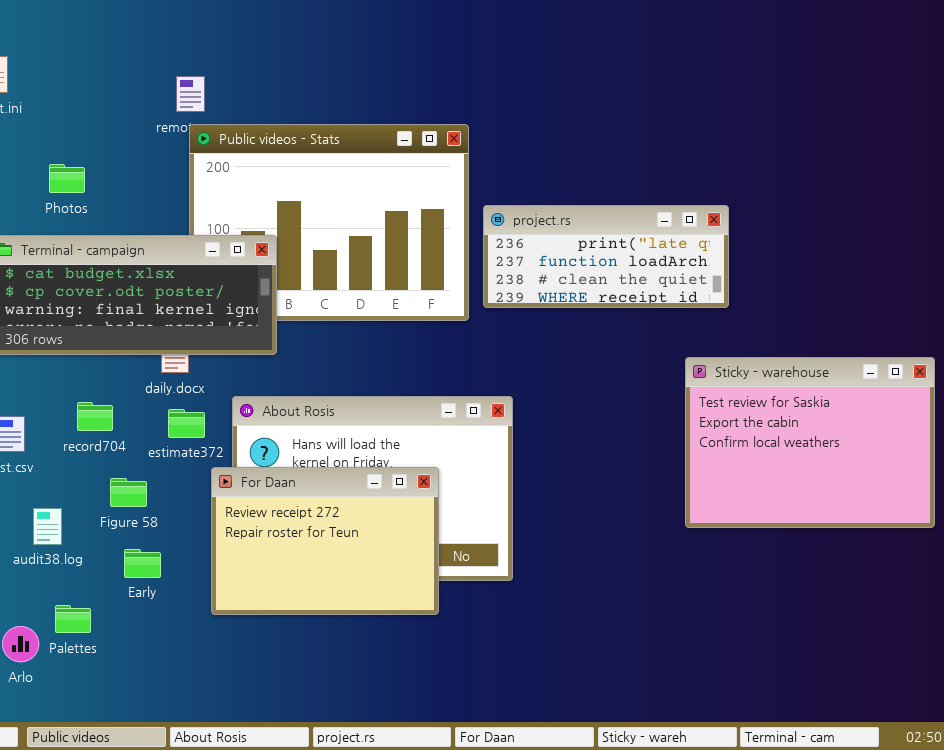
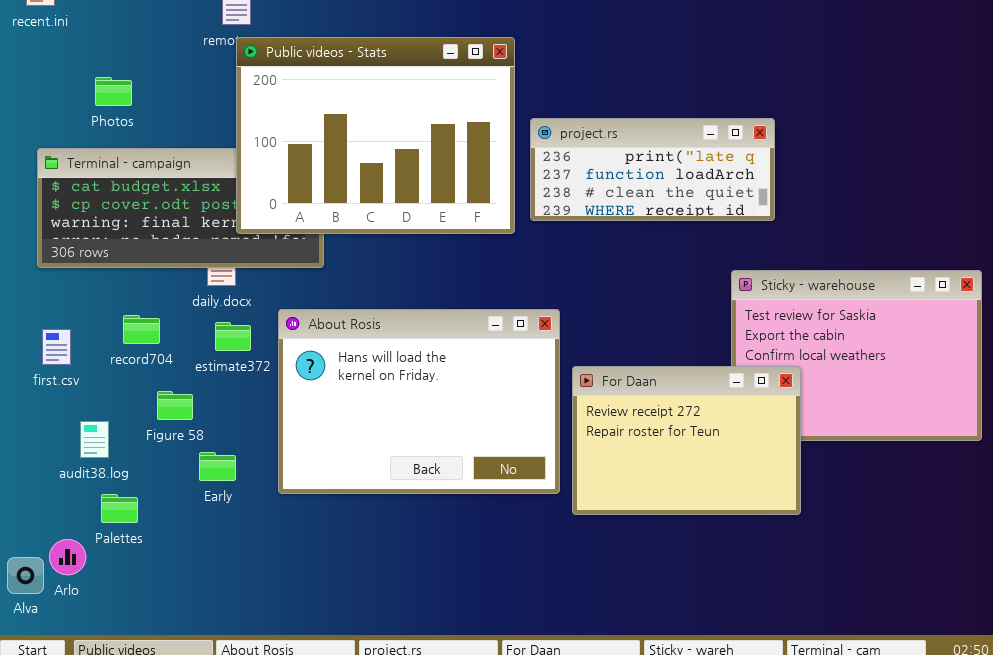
Public videos - Stats: [189,124,469,321] -> [236,37,515,234], raised
For Daan: [211,467,439,615] -> [572,366,801,515], moved
Early: [124,549,161,578] -> [199,452,236,481], moved
Palettes: [55,605,91,633] -> [101,494,138,523], moved

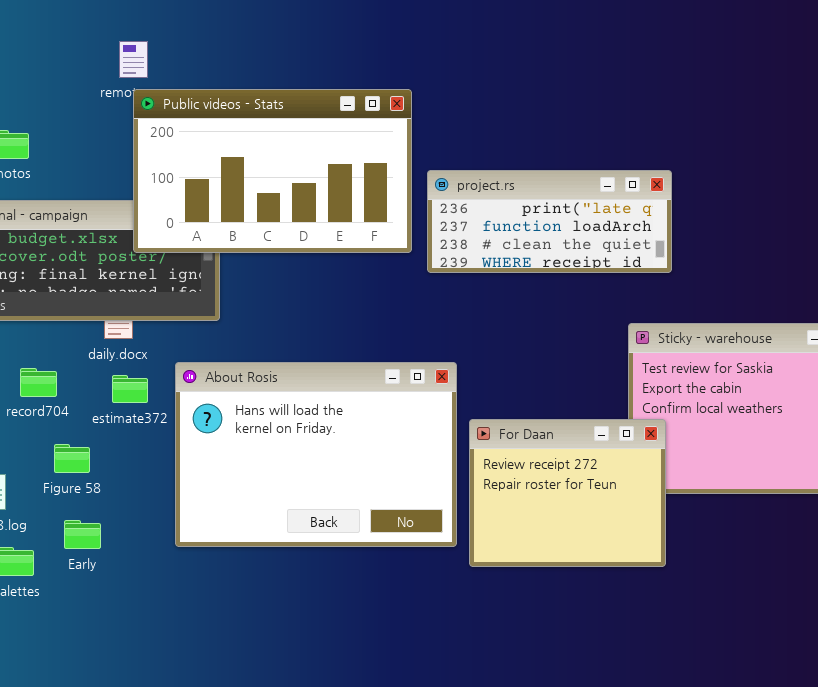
Public videos - Stats: [236,37,515,234] -> [133,89,412,253], resized
For Daan: [572,366,801,515] -> [469,419,666,567], resized
Early: [199,452,236,481] -> [64,520,101,549], moved

